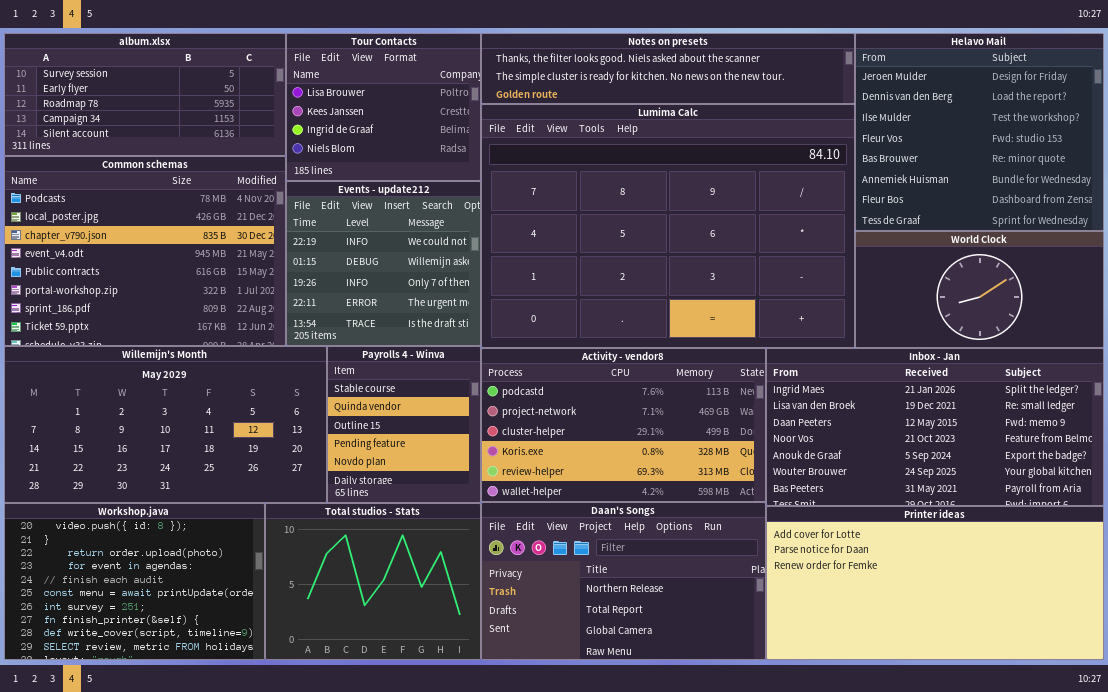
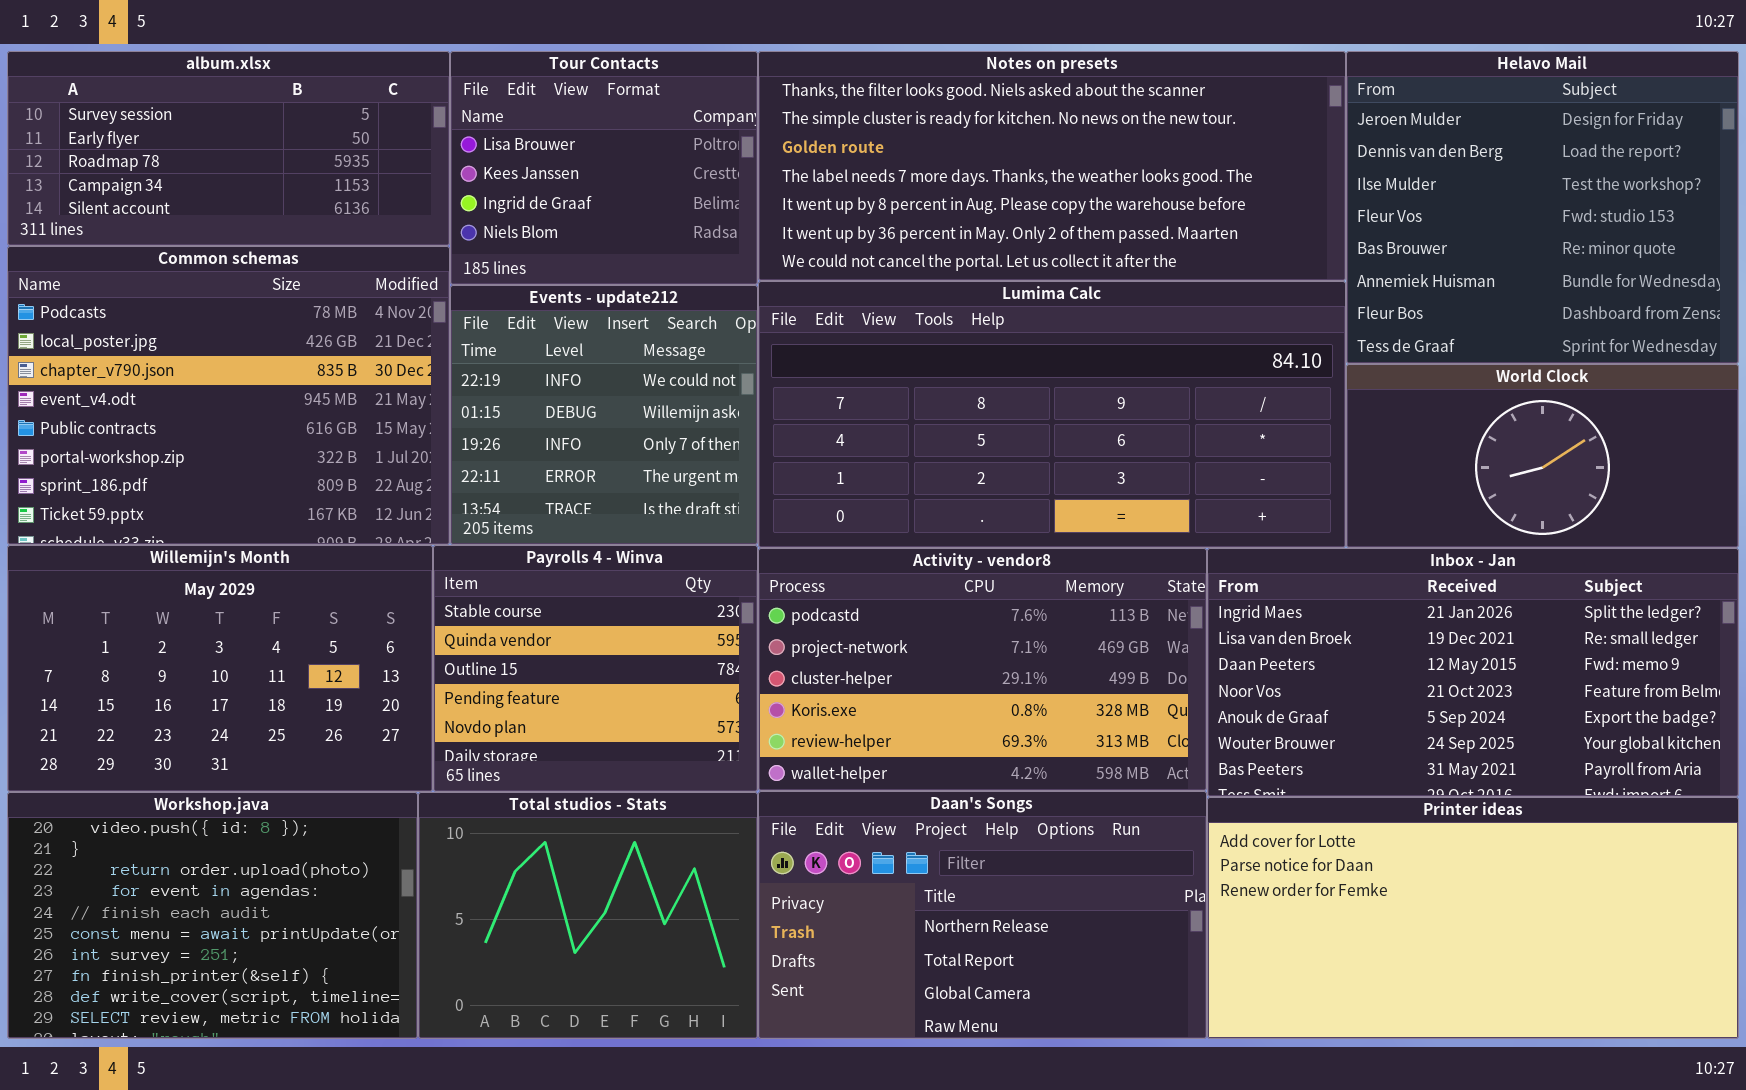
Notes on presets: [481,33,855,104] -> [758,51,1346,281], resized
Lumima Calc: [481,104,855,348] -> [758,281,1346,548], resized
Willemijn's Month: [4,346,327,503] -> [7,545,433,792], resized
Payrolls 4 - Winva: [327,346,481,503] -> [433,545,758,792], resized

